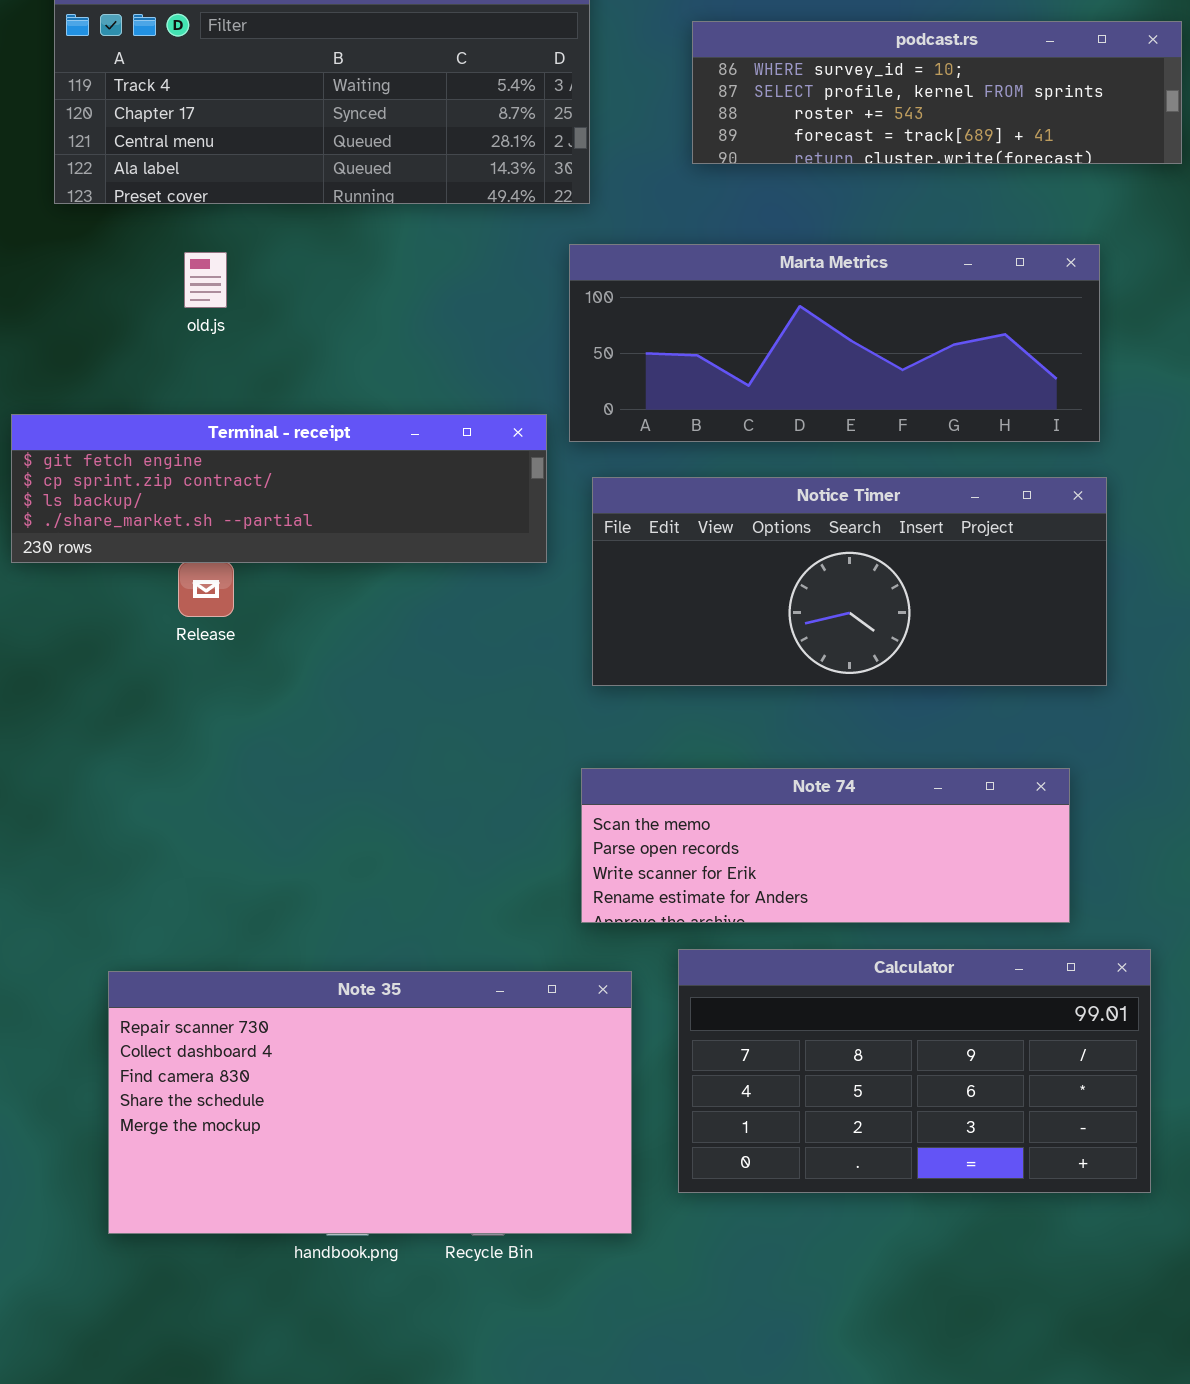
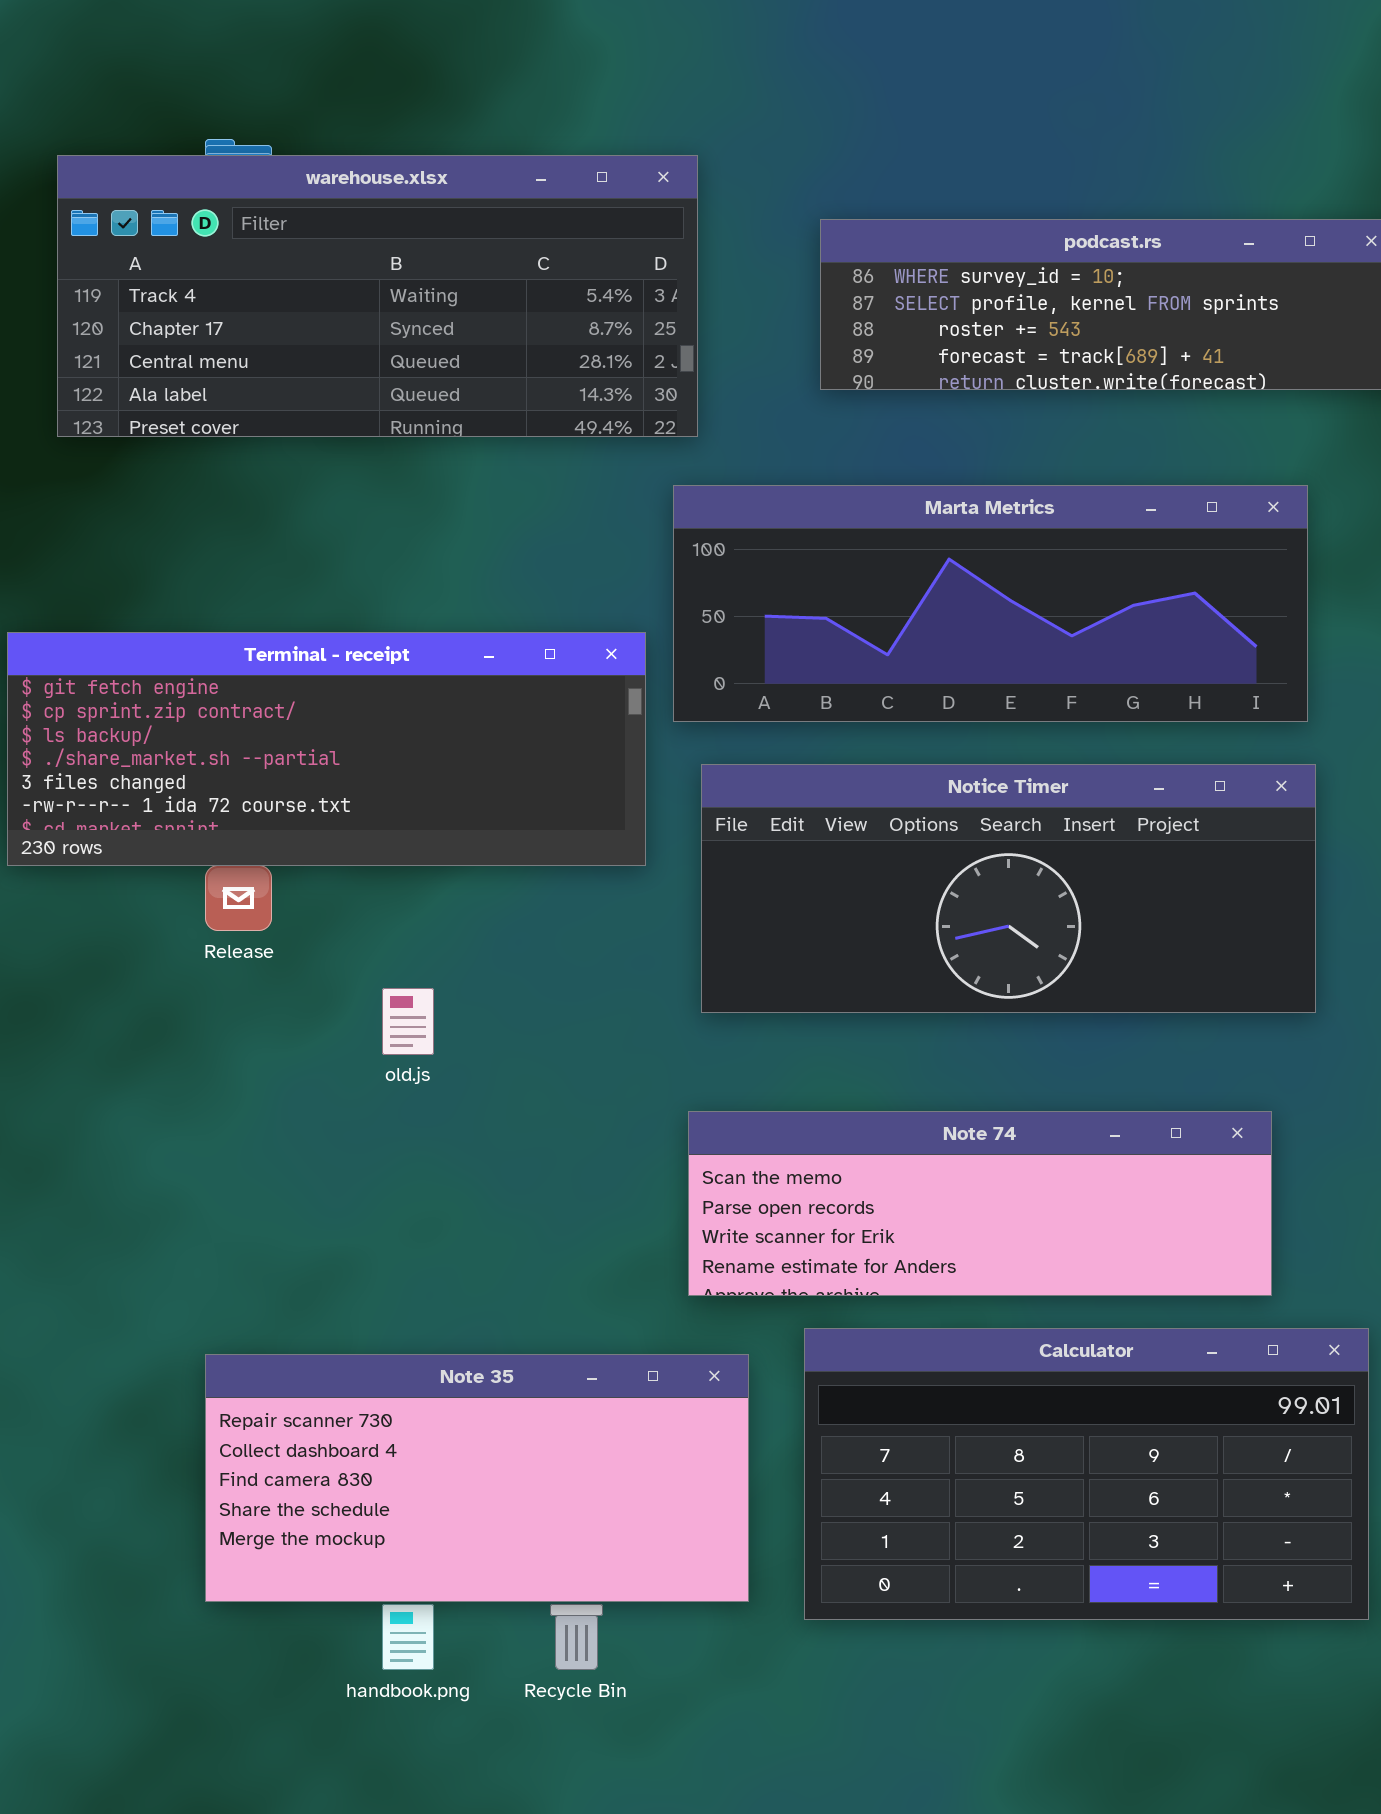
old.js: [184,252,227,308] -> [382,988,434,1055], moved
Terminal - receipt: [11,414,547,563] -> [7,632,646,866], resized
Note 35: [108,971,632,1234] -> [205,1354,749,1602], resized

